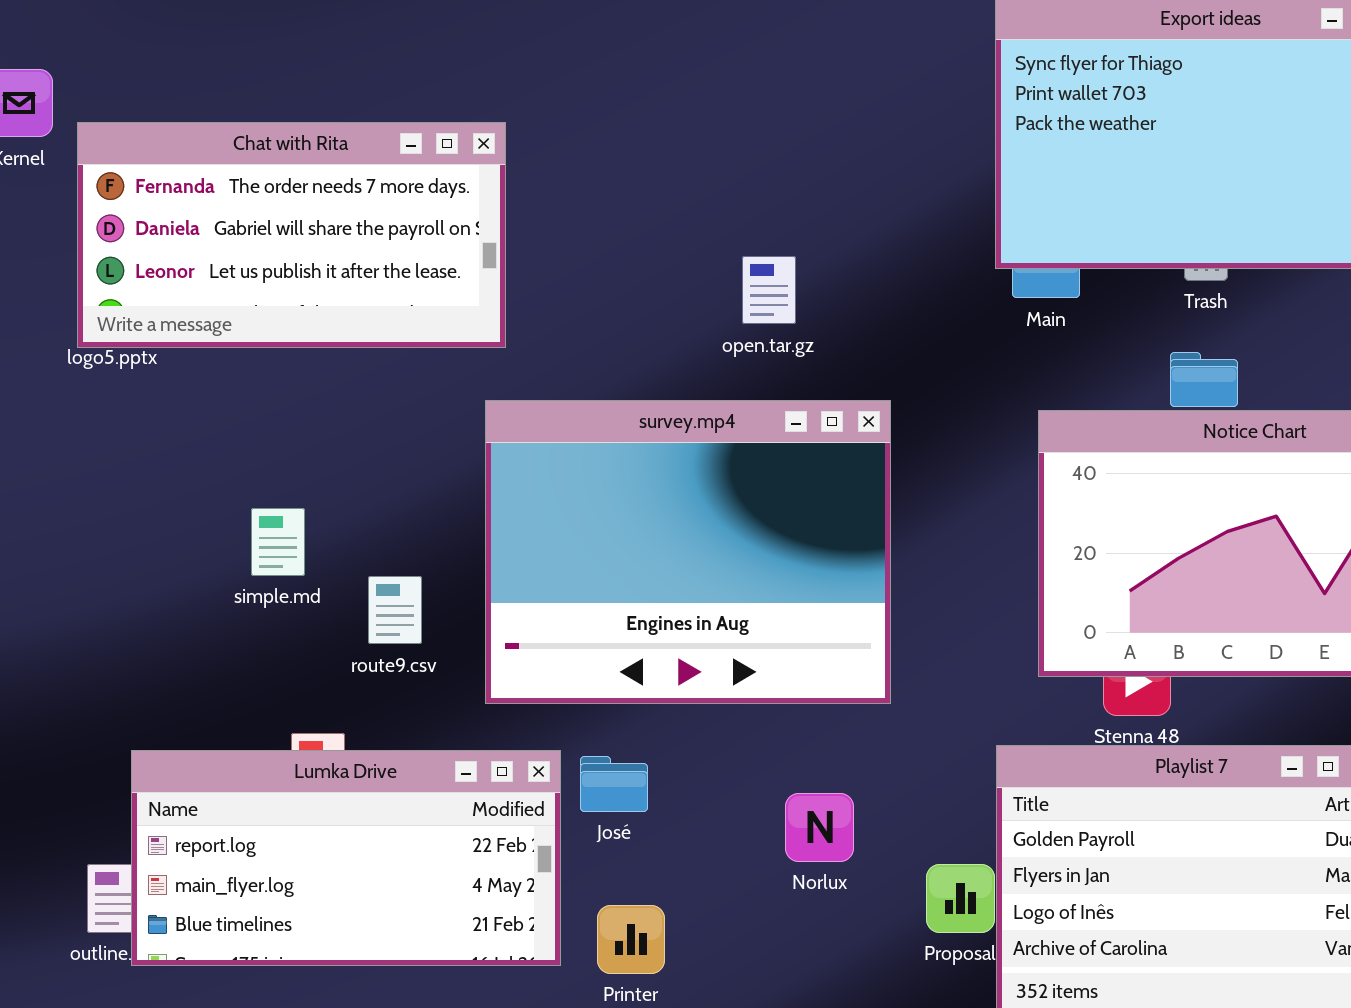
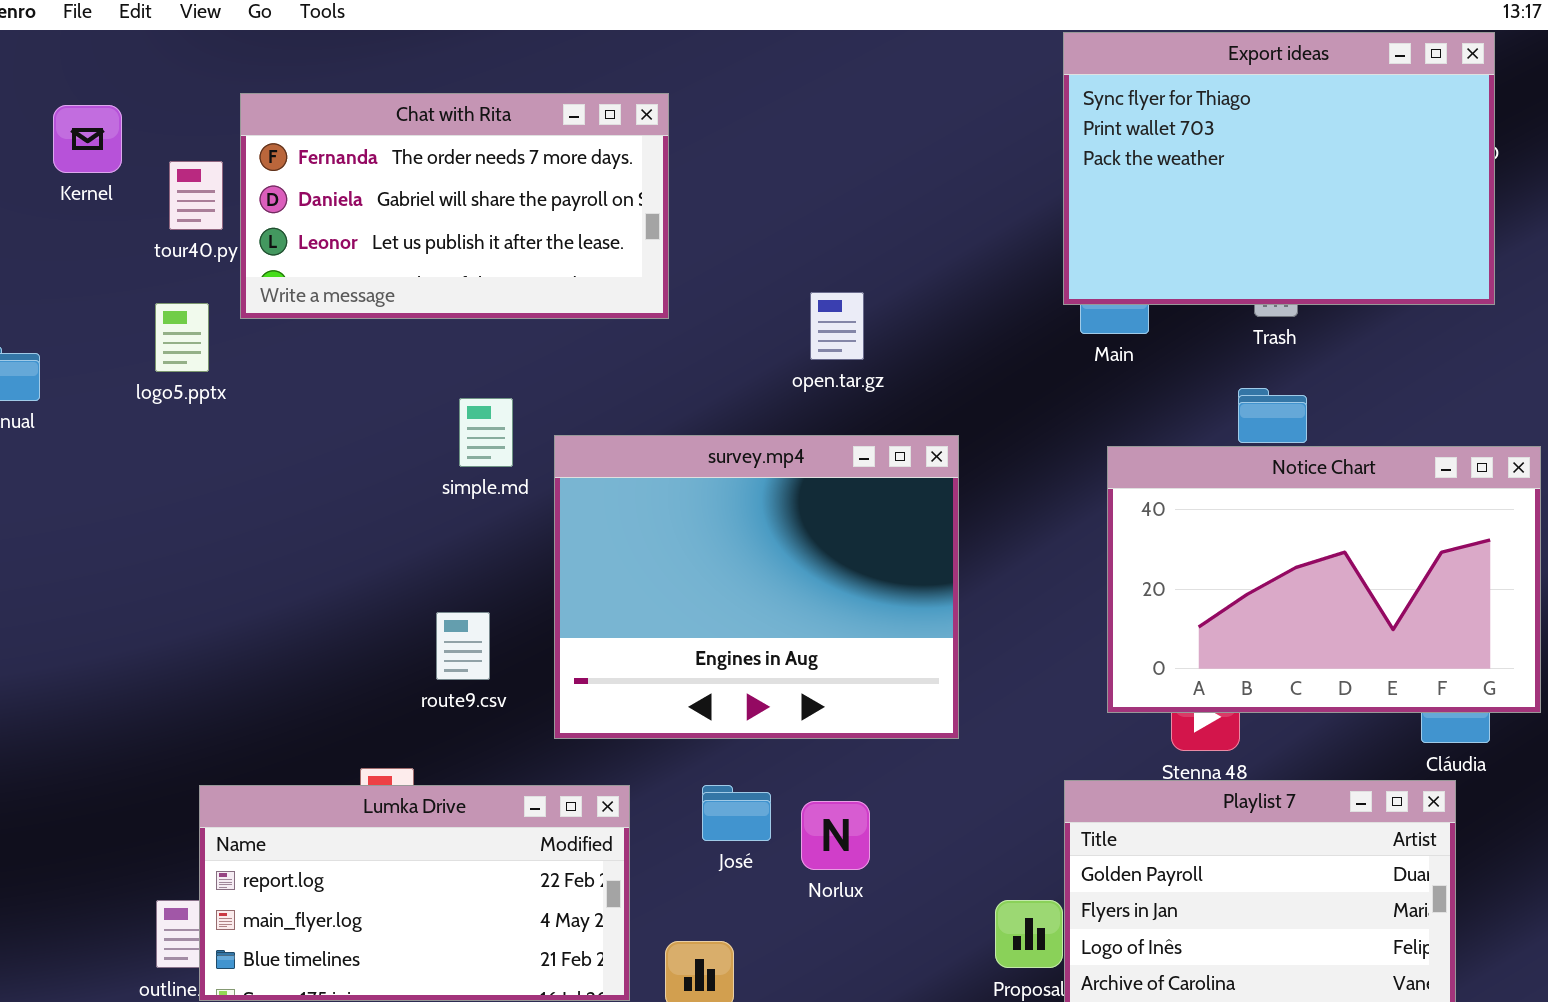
Chat with Rita: [77,122,506,348] -> [240,93,669,319], moved
simple.md: [251,508,305,576] -> [459,398,513,467], moved
José: [580,756,648,812] -> [702,785,771,841], moved
Norlux: [785,793,854,862] -> [801,801,870,870], moved

